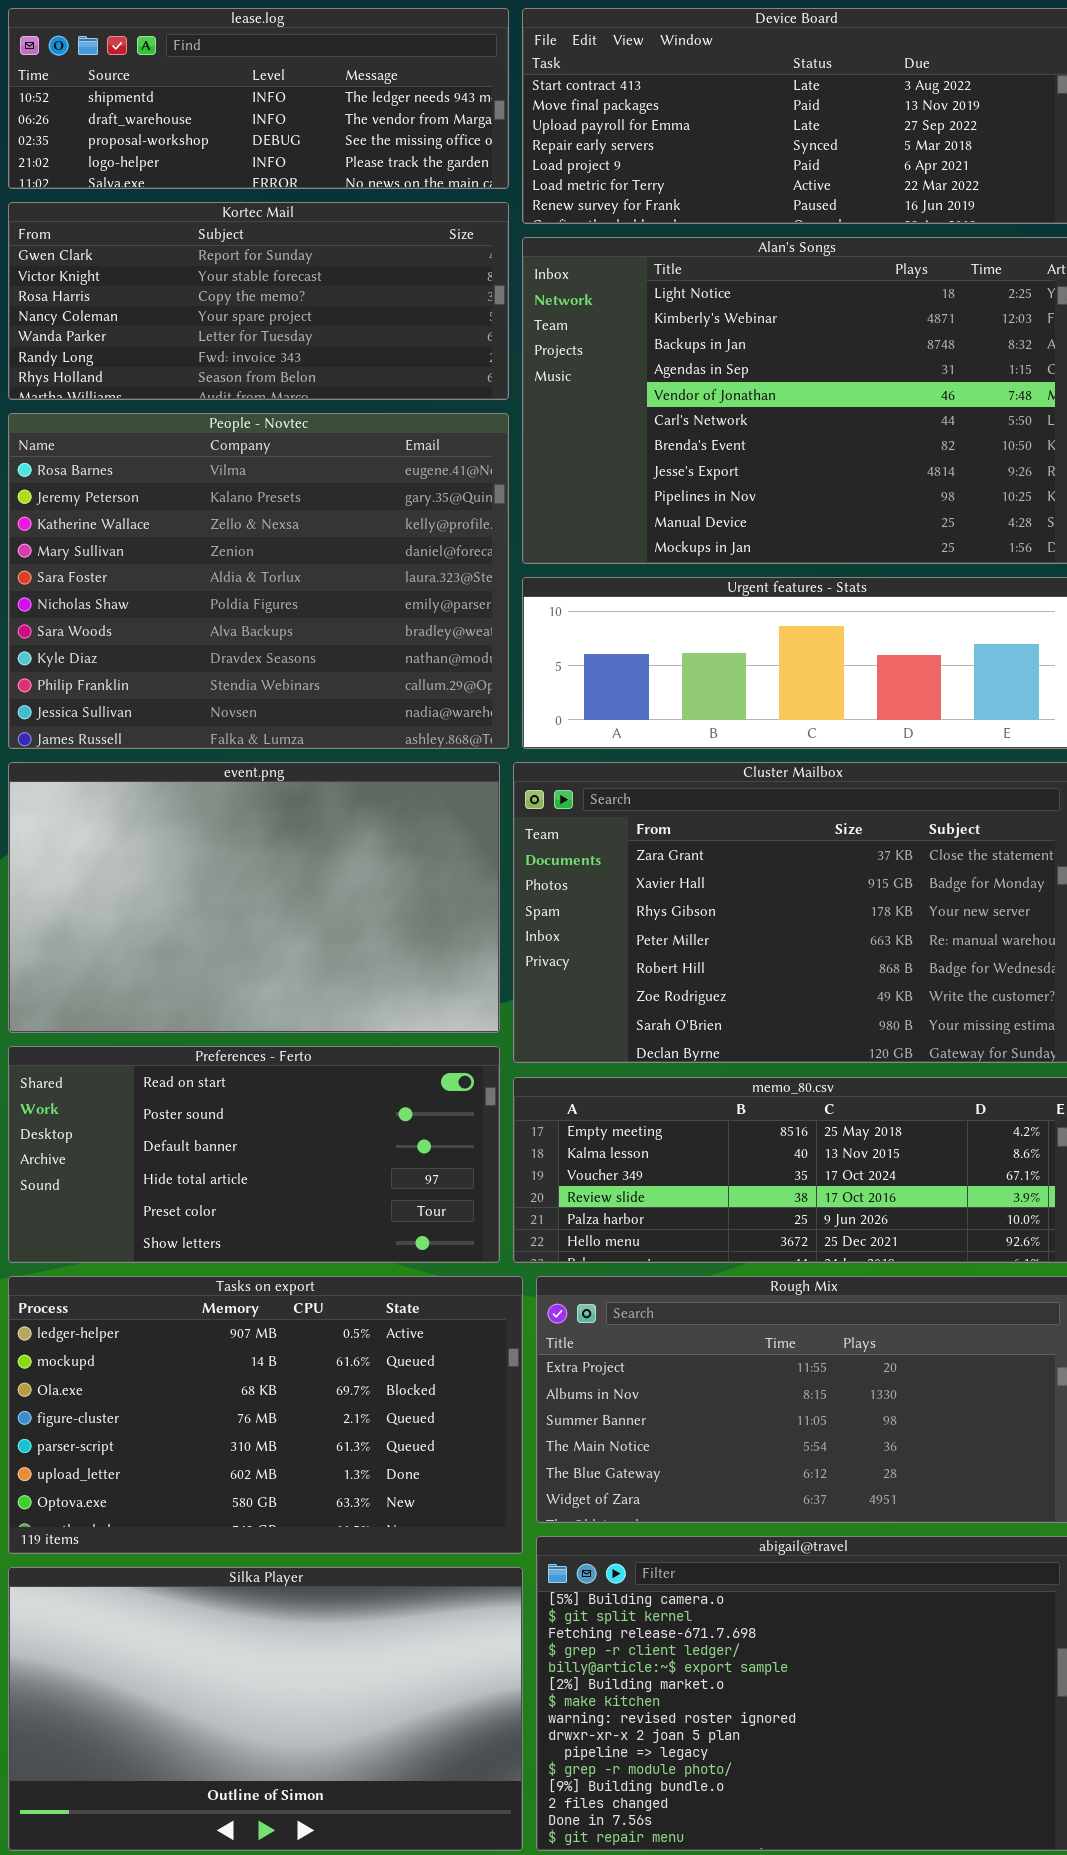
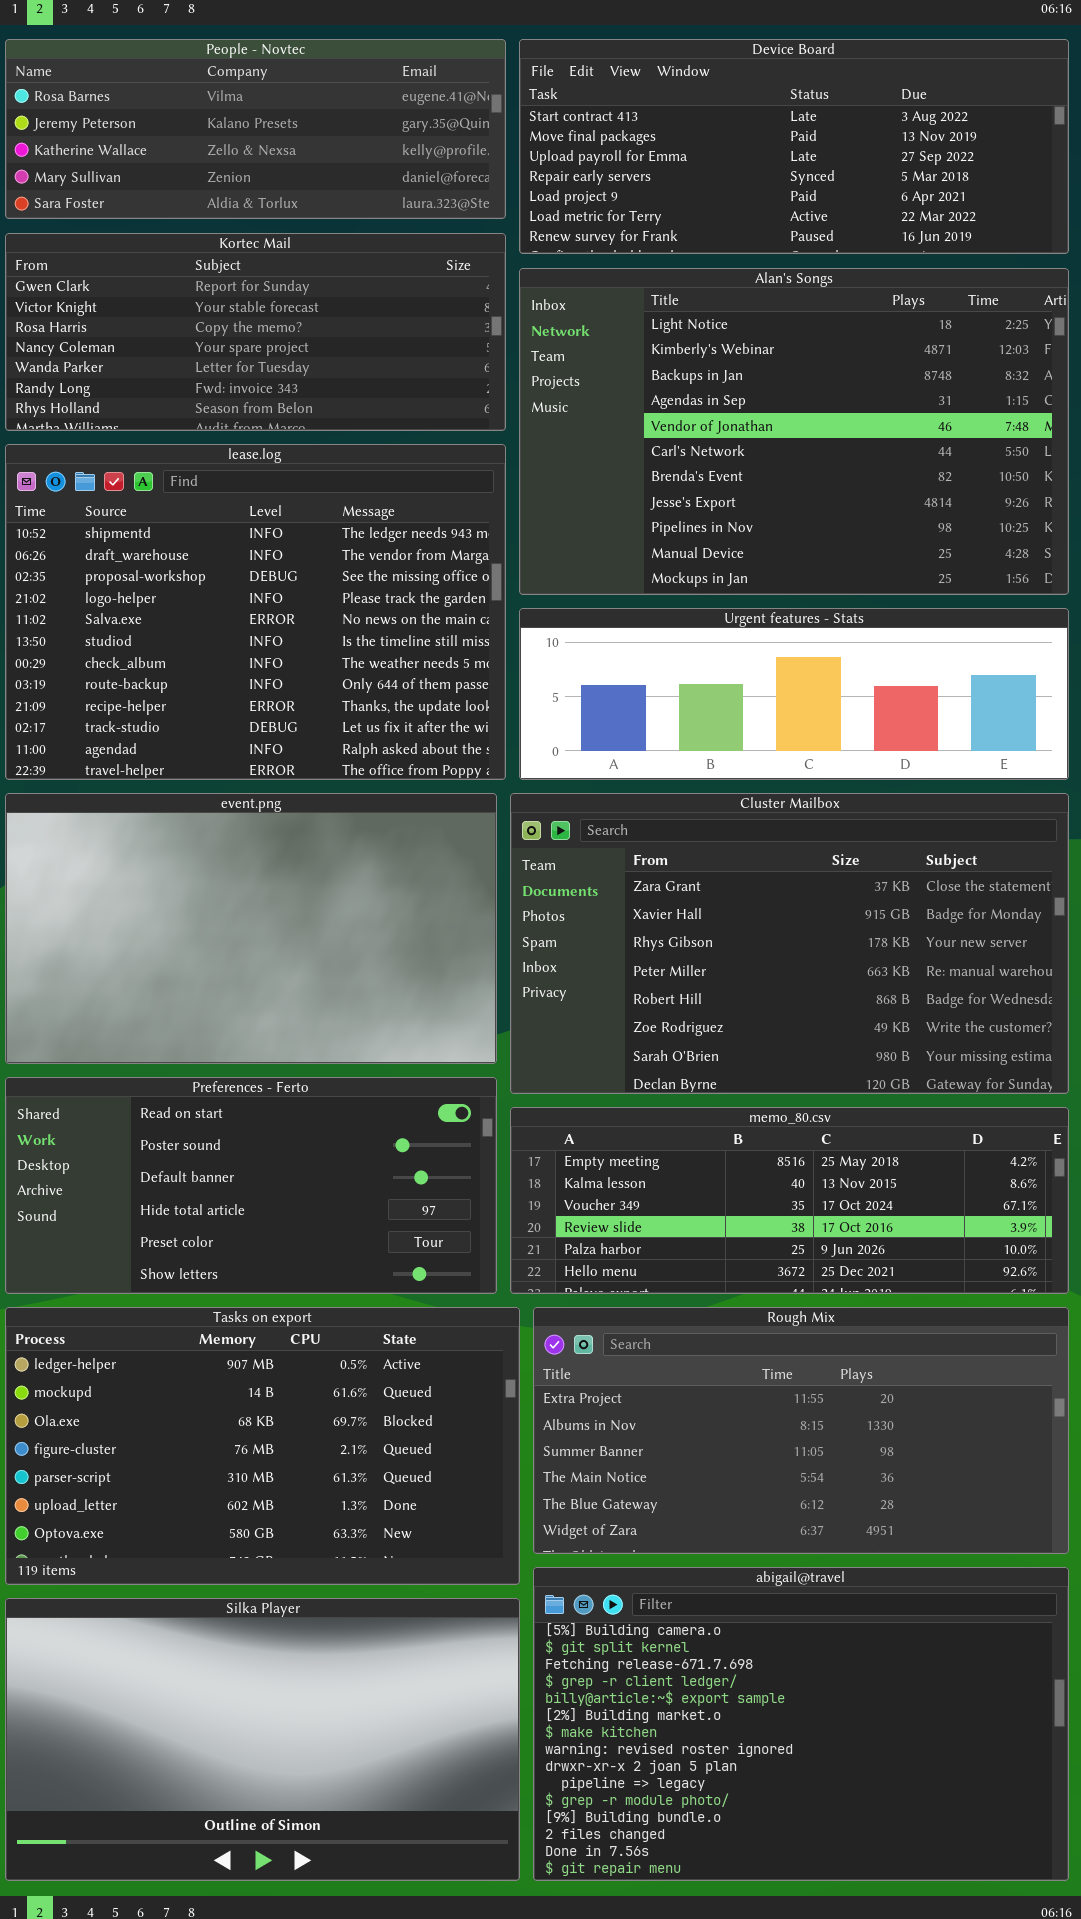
lease.log: [8,8,509,189] -> [5,444,506,780], moved, resized
People - Novtec: [8,413,509,749] -> [5,39,506,219], moved, resized

